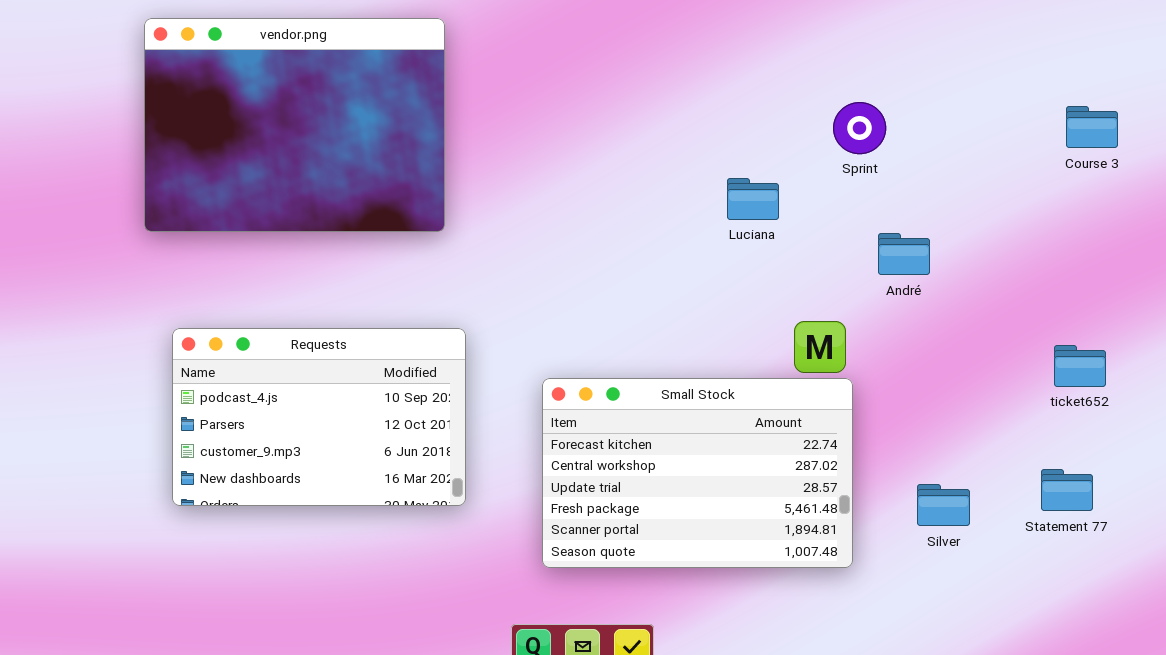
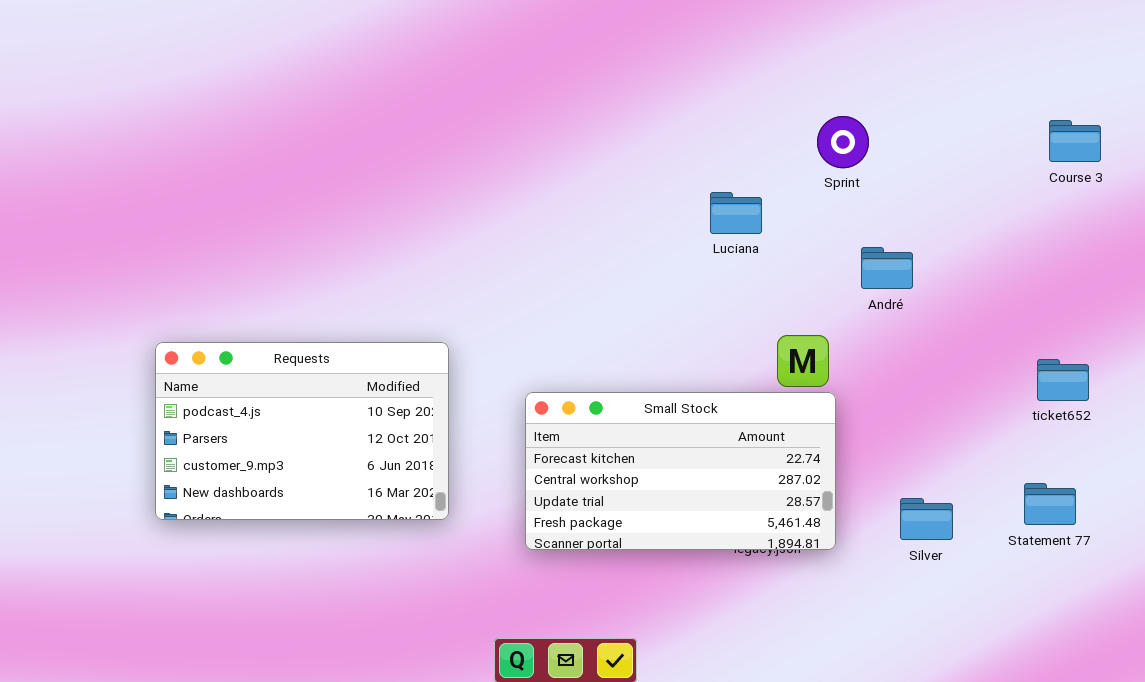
vendor.png: [144,18,445,232] -> none, closed
Small Stock: [542,378,853,568] -> [525,392,836,550], resized

